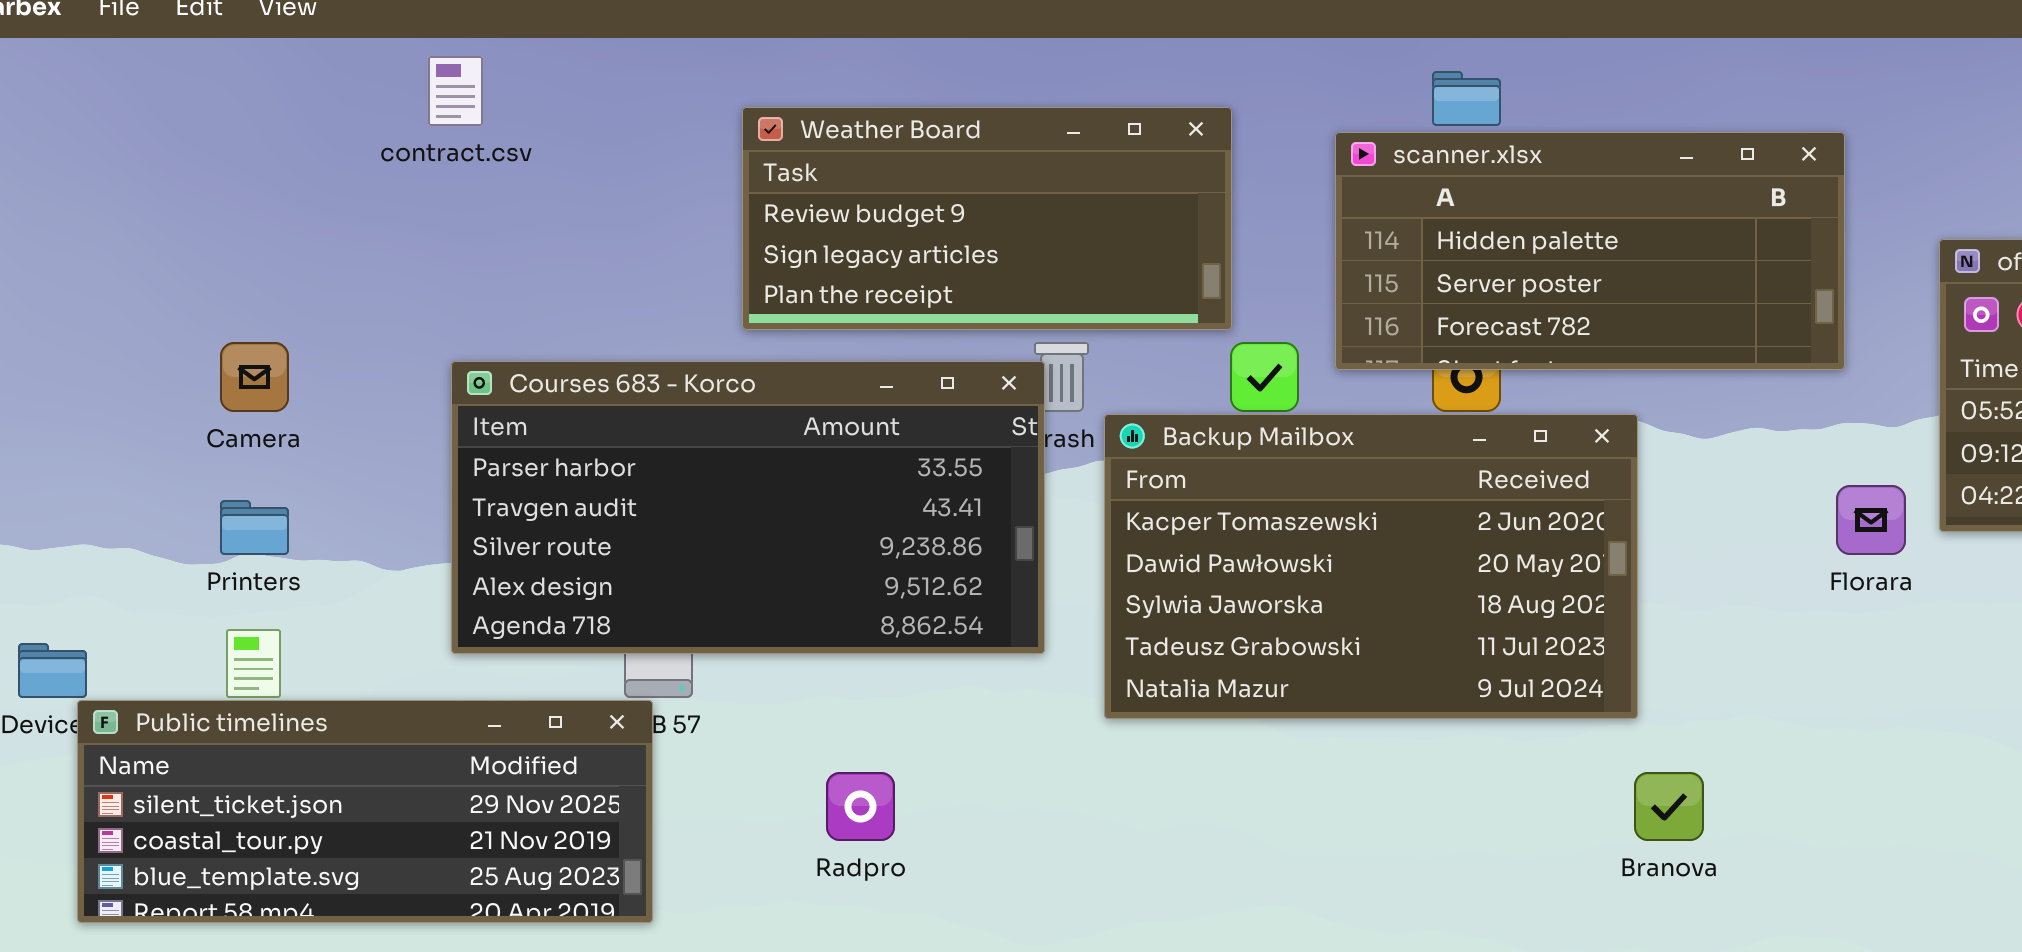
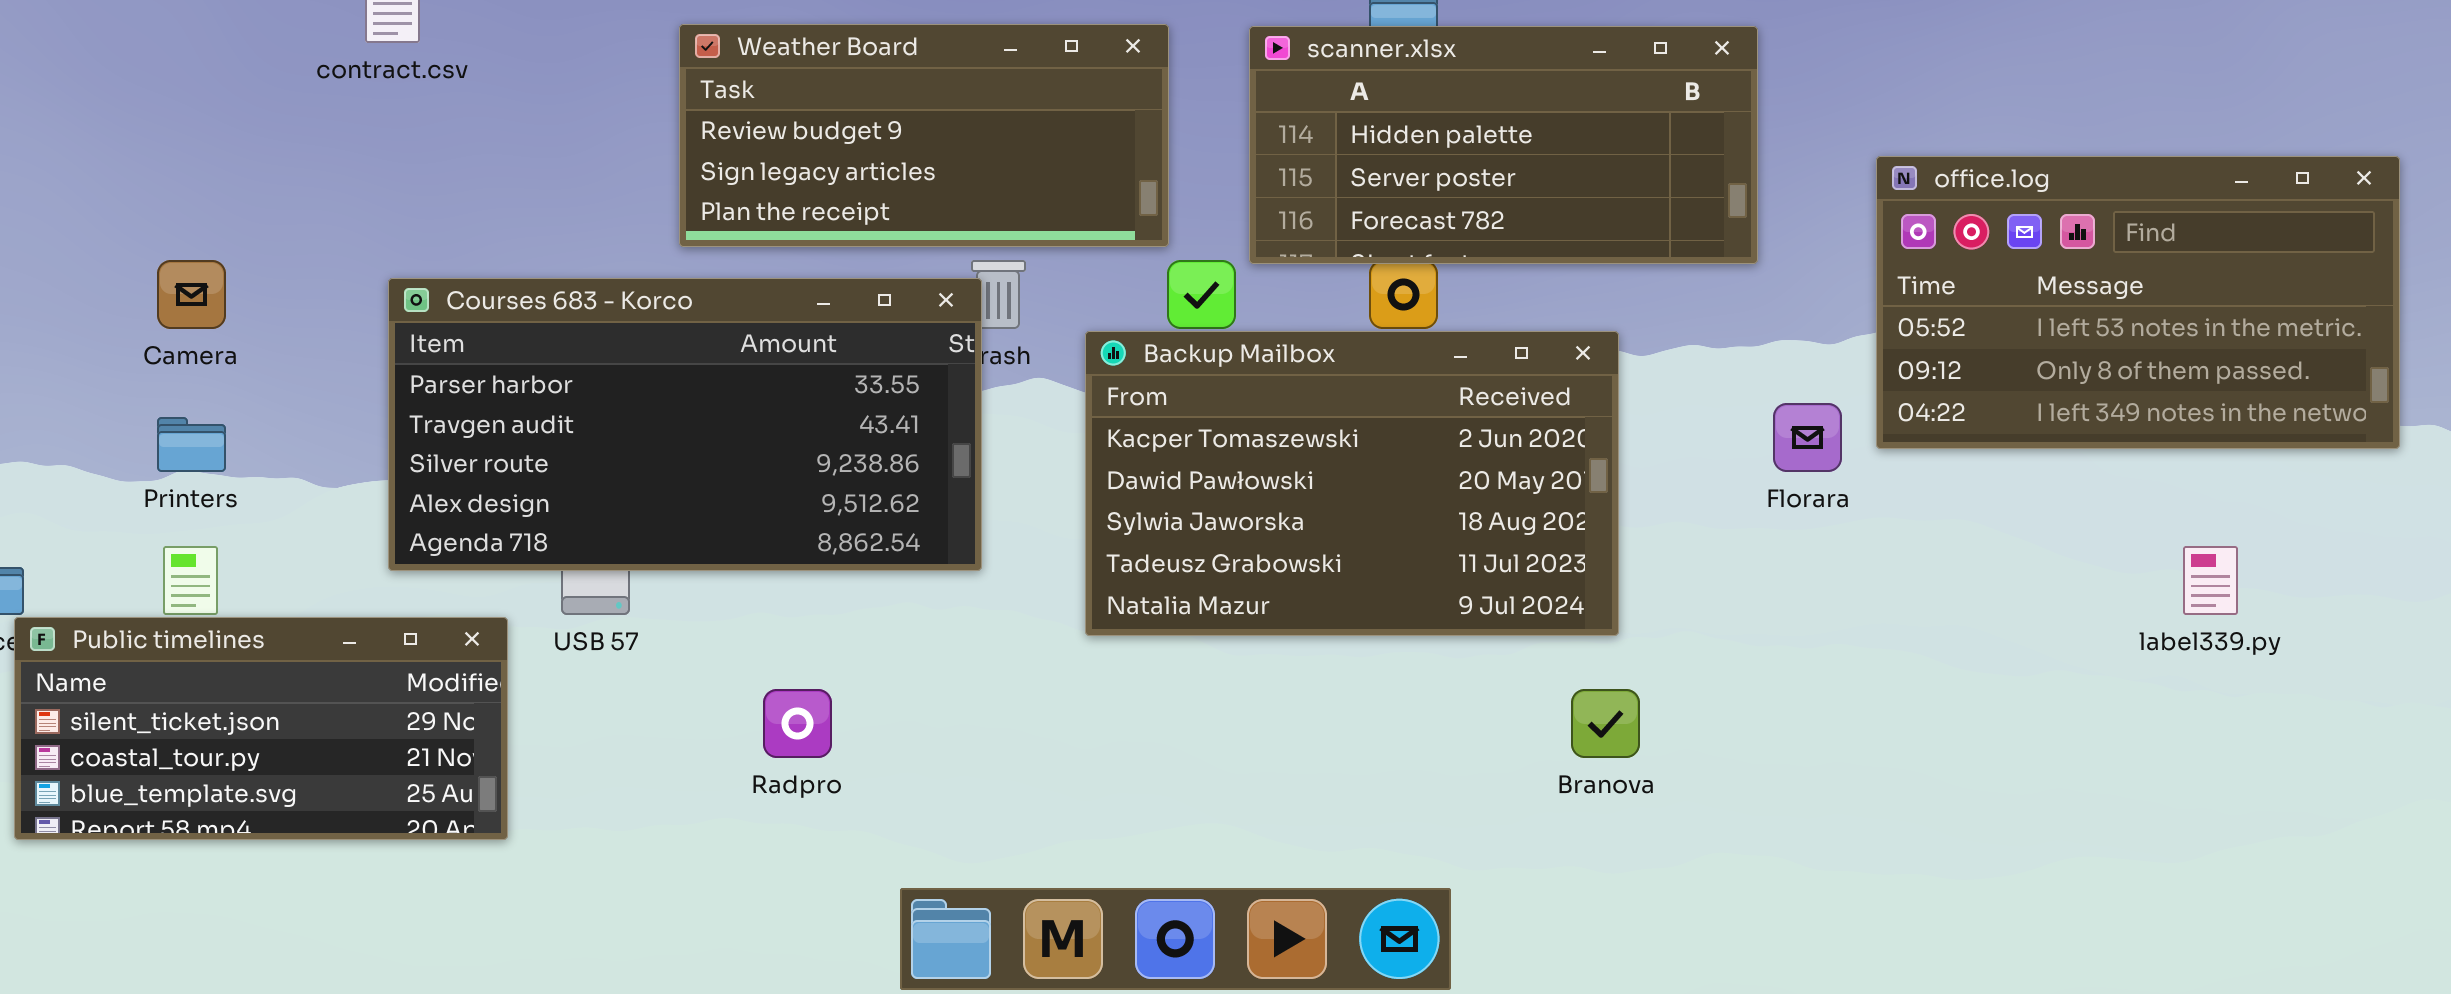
scanner.xlsx: [1335,132,1845,370] -> [1249,26,1758,264], moved
Backup Mailbox: [1104,414,1638,719] -> [1085,331,1619,636], moved
Public timelines: [77,700,653,923] -> [14,617,508,840], resized

